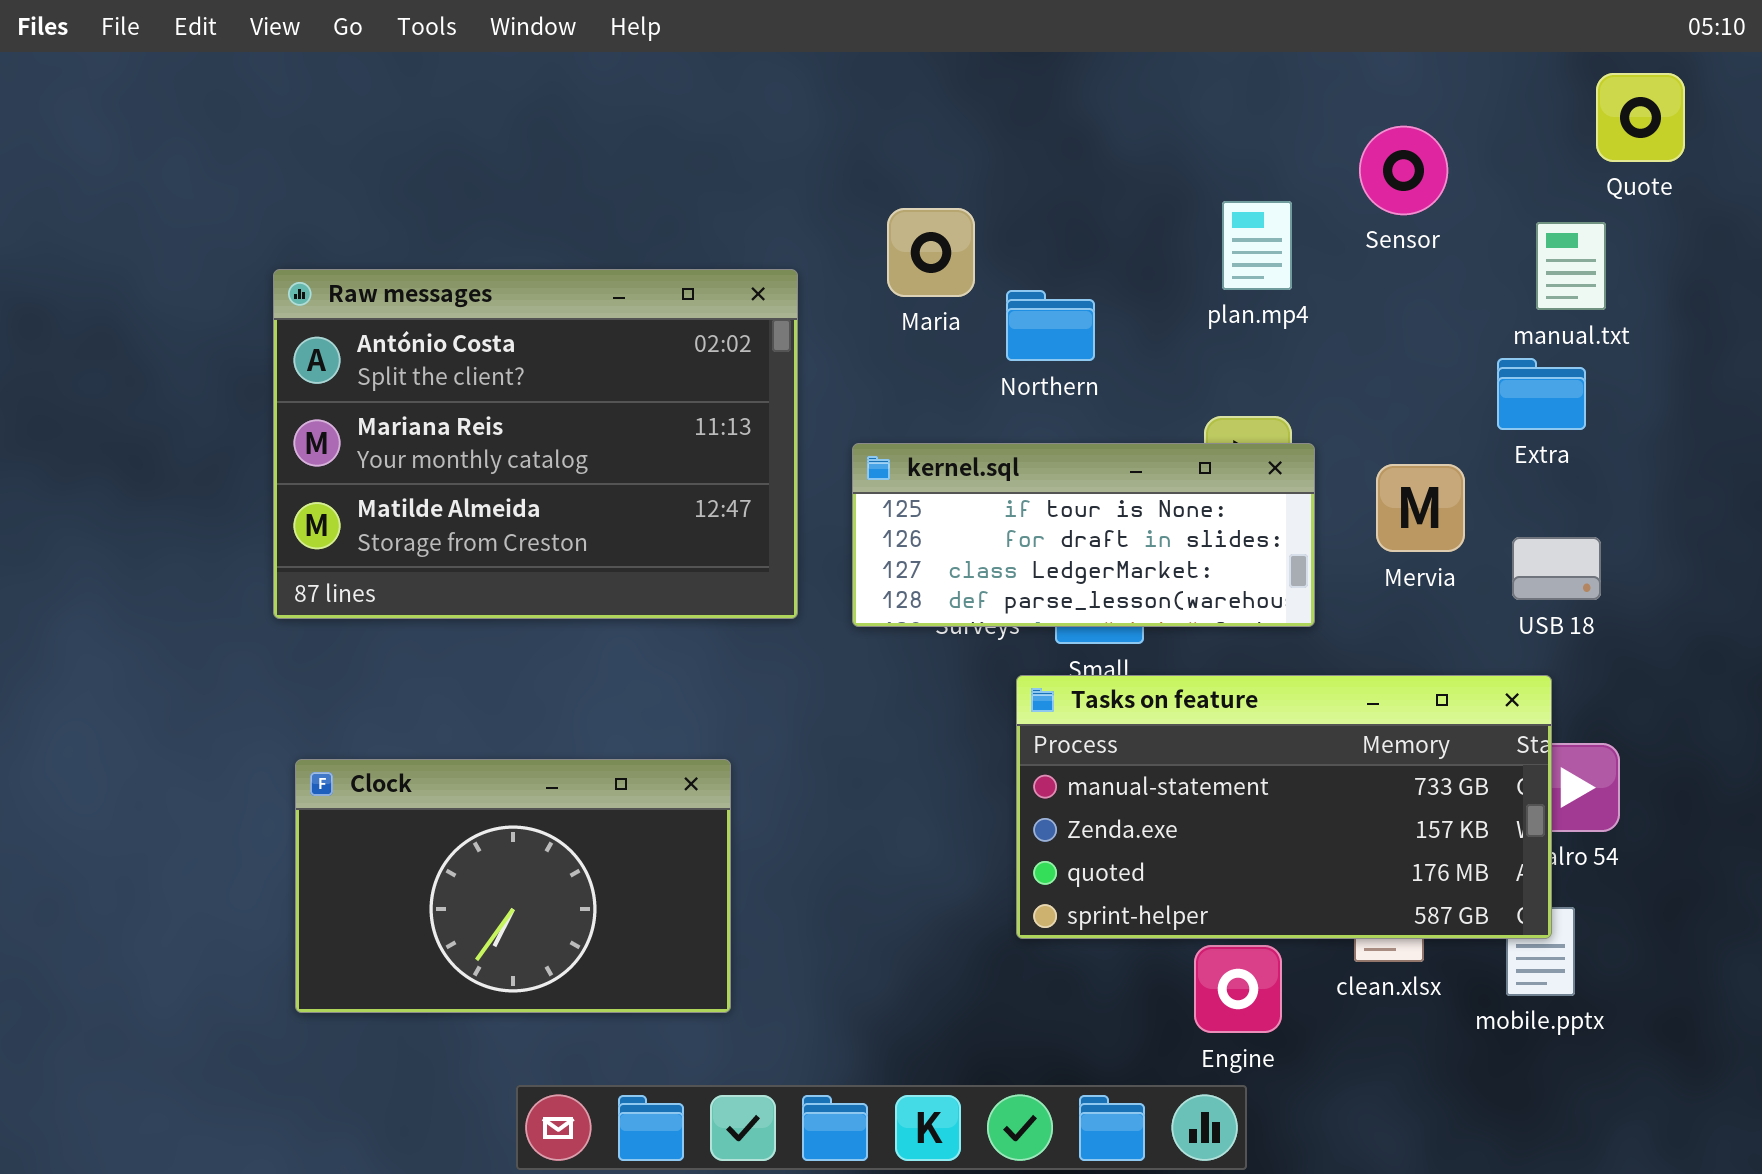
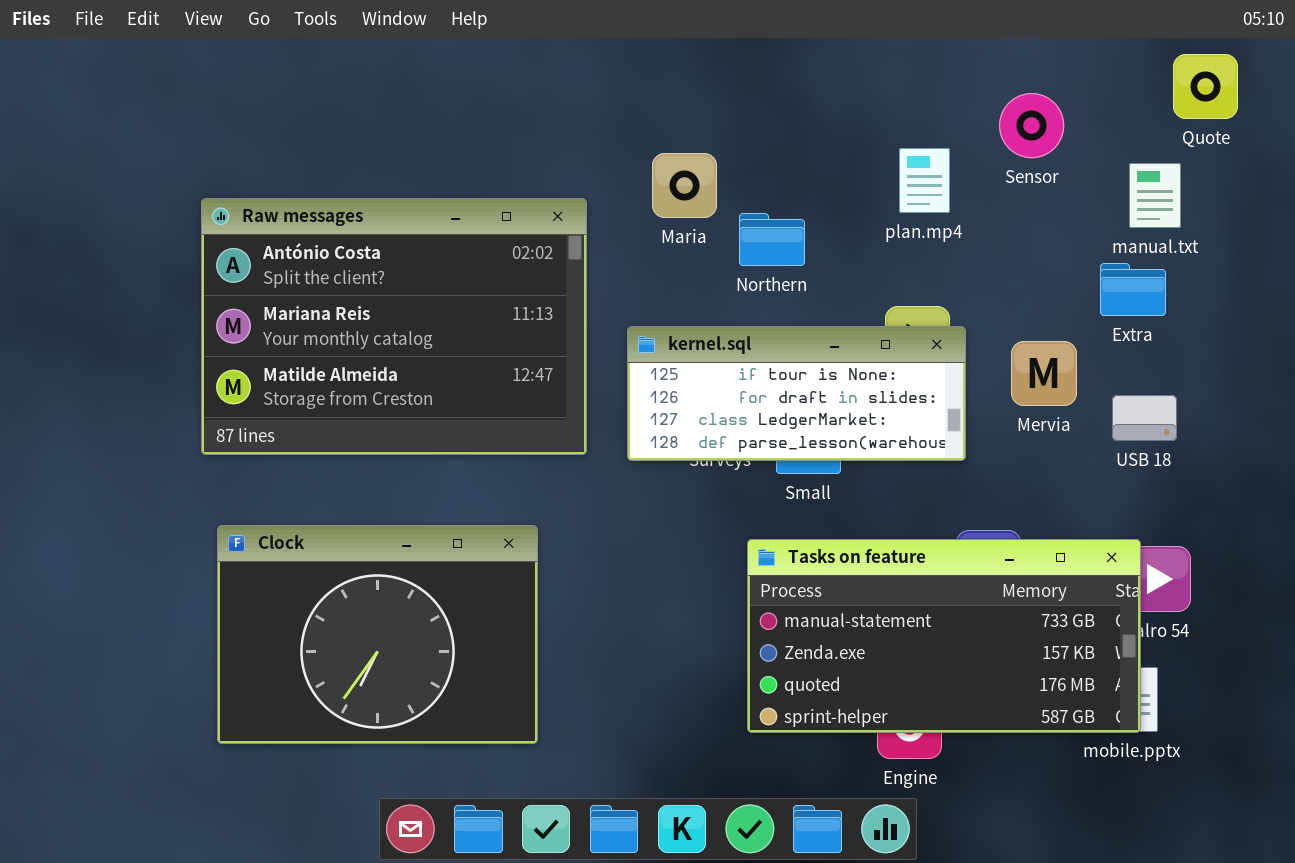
Tasks on feature: [1016,675,1552,939] -> [747,539,1141,733], moved
Clock: [295,759,731,1013] -> [217,525,538,744], resized

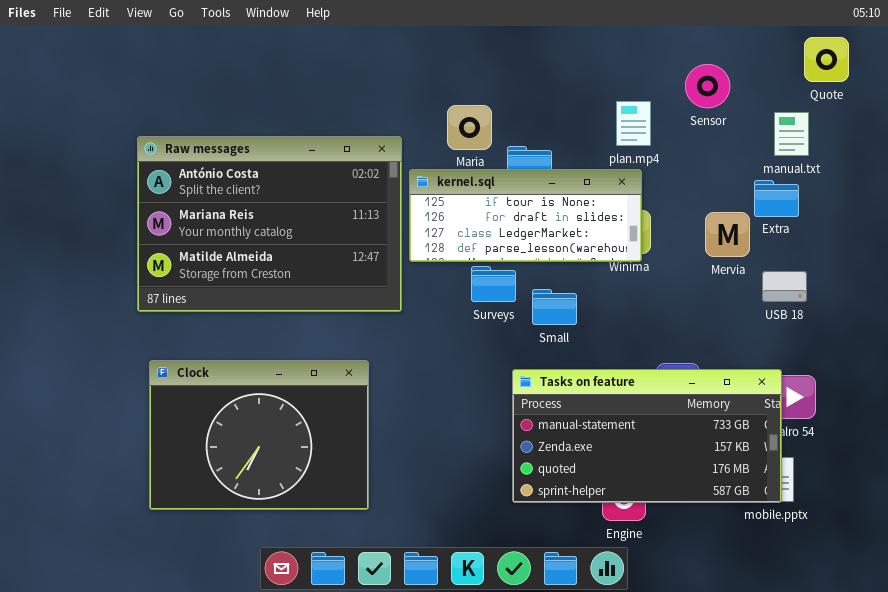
kernel.sql: [627,326,966,461] -> [409,169,642,262], moved
Mervia: [1011,341,1077,406] -> [705,212,750,257], moved

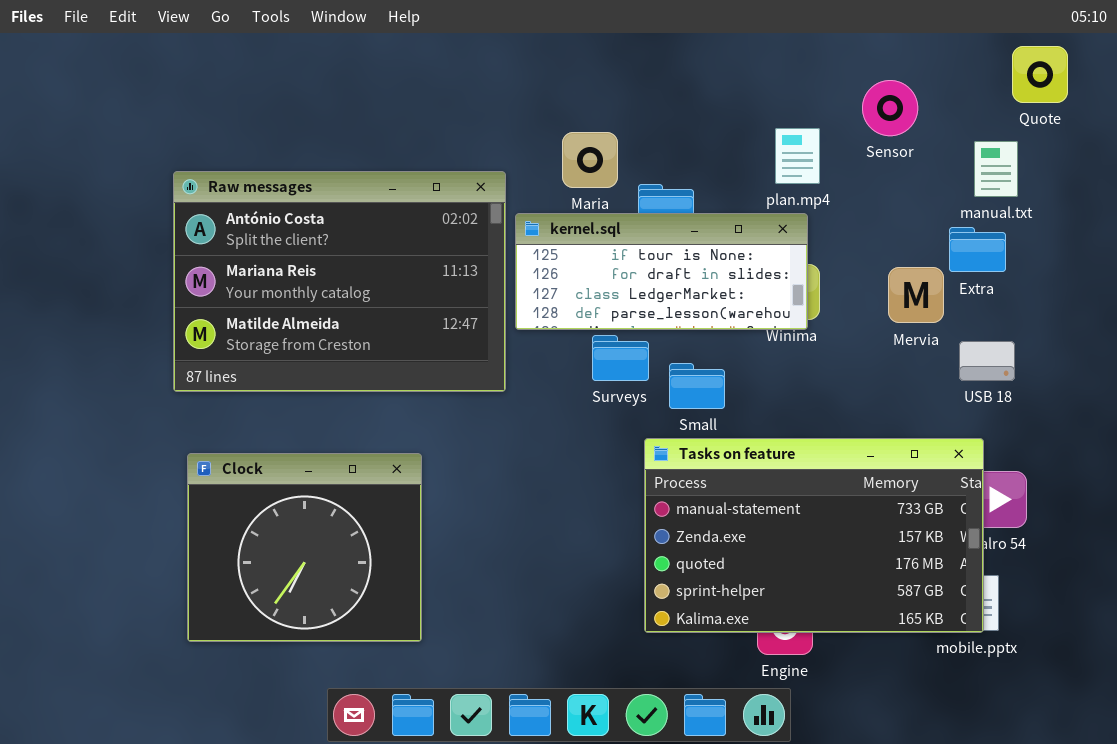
Clock: [149,360,369,510] -> [187,453,422,642], resized
Tasks on feature: [512,369,782,503] -> [644,438,984,633], resized

